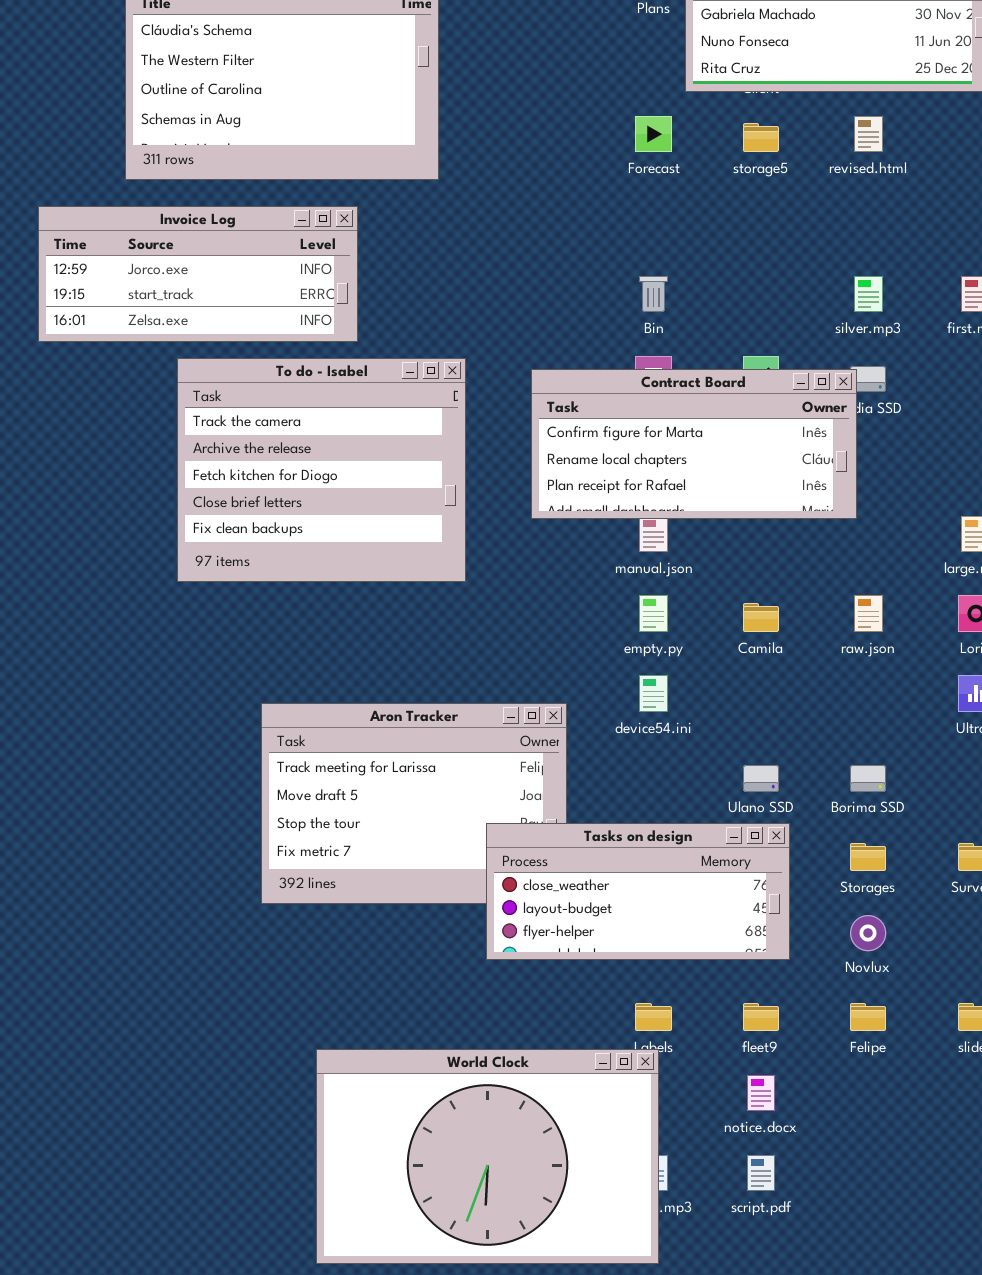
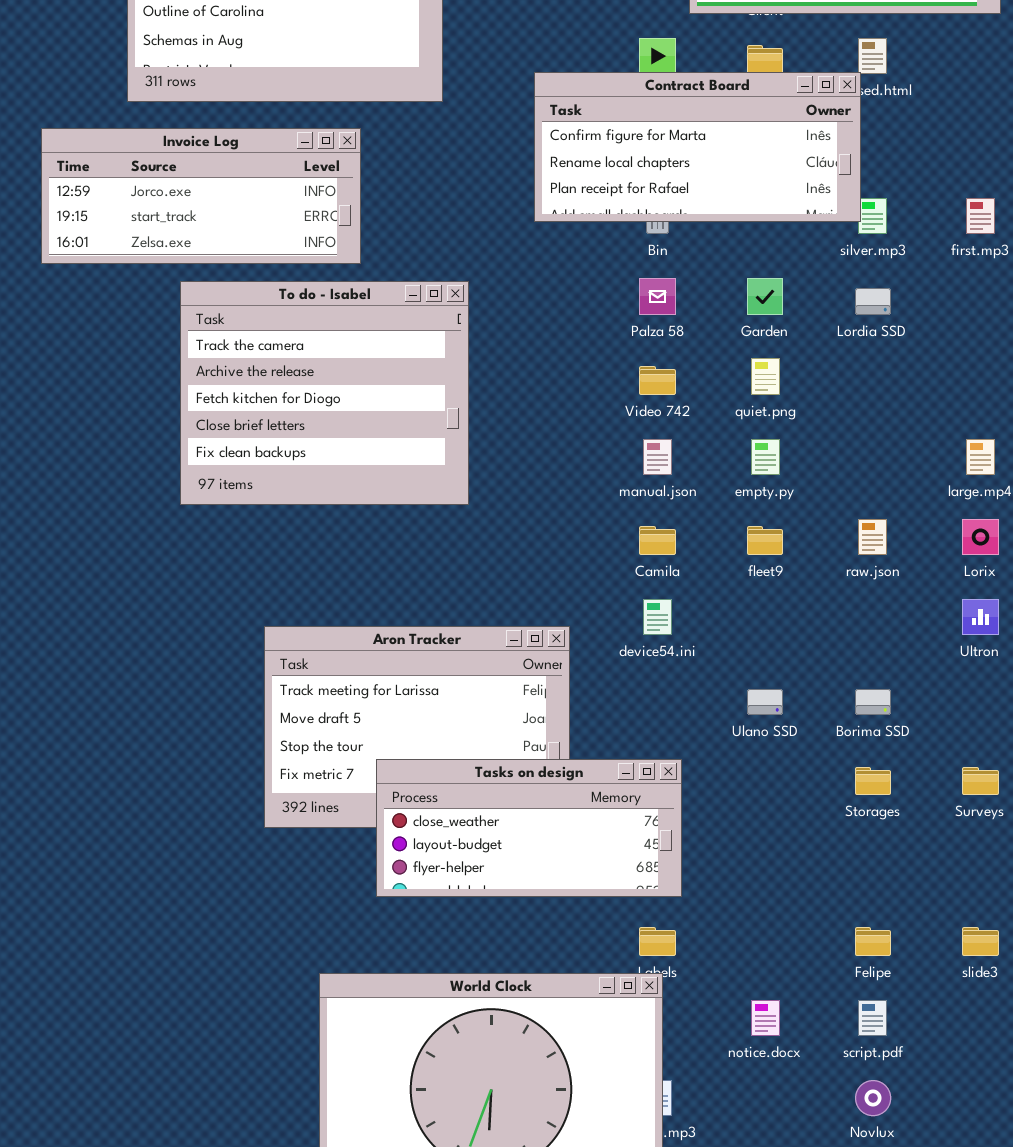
Contract Board: [531,369,857,519] -> [534,72,861,222], moved
empty.py: [639,595,668,632] -> [751,439,780,475], moved
Camila: [743,603,779,632] -> [639,526,676,555], moved
Tasks on design: [486,823,790,960] -> [376,759,682,897], moved
Novlux: [850,915,886,951] -> [855,1080,891,1116], moved
fleet9: [743,1003,779,1031] -> [747,526,783,555], moved
script.pdf: [747,1155,775,1191] -> [858,1000,887,1036], moved

